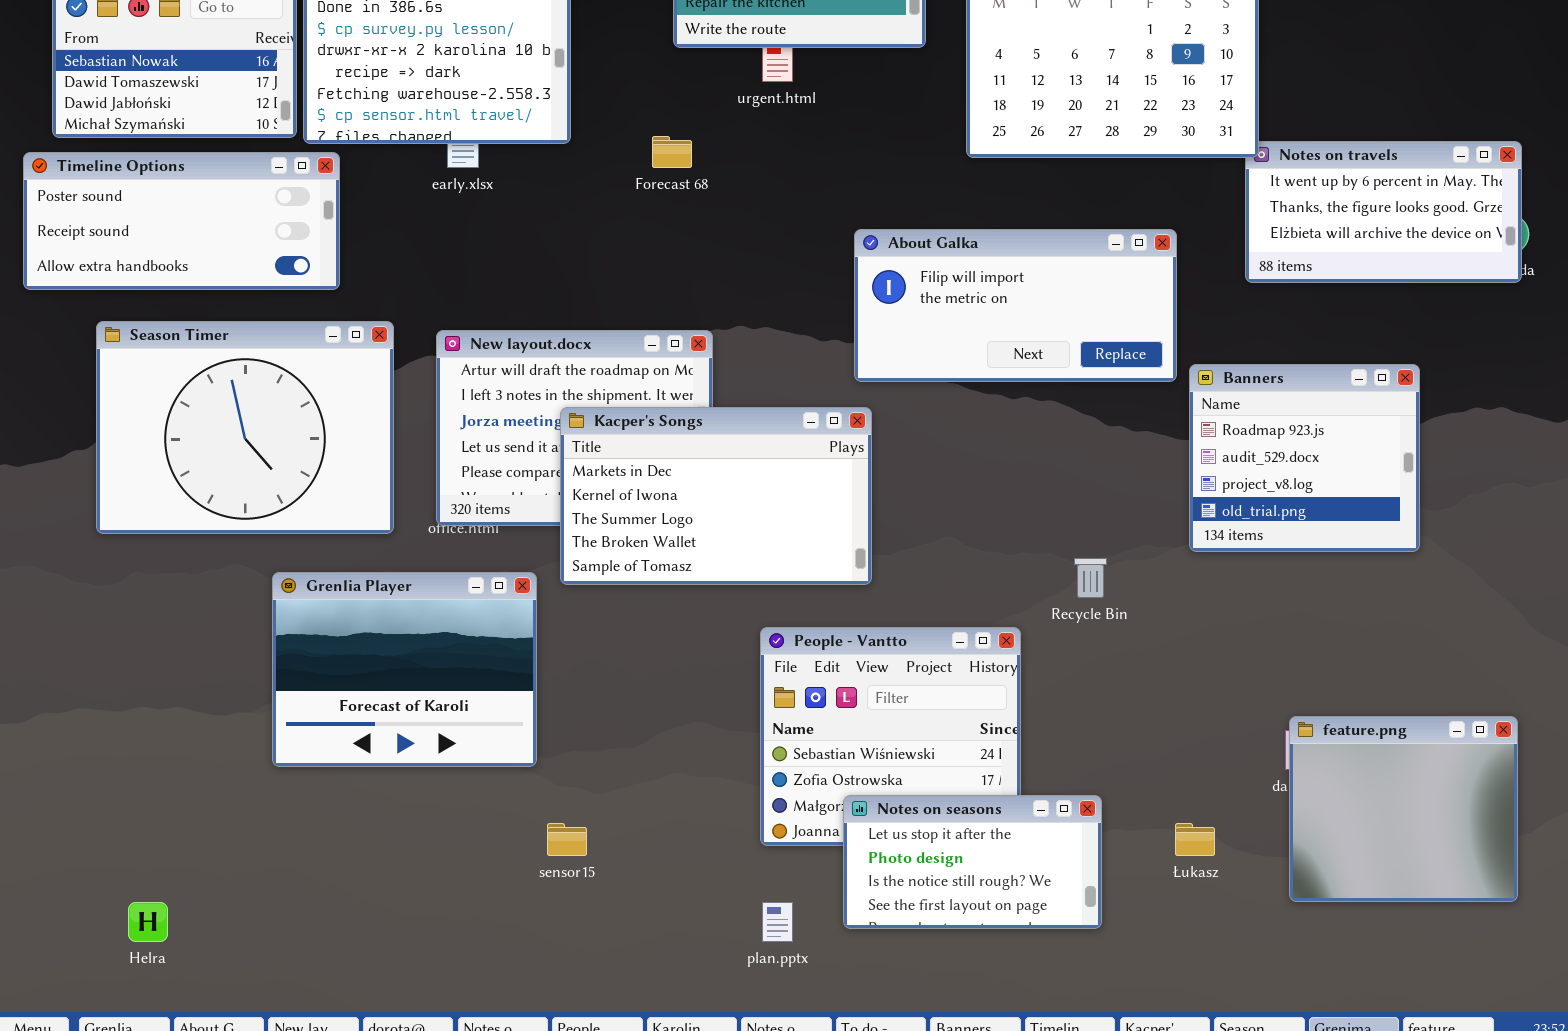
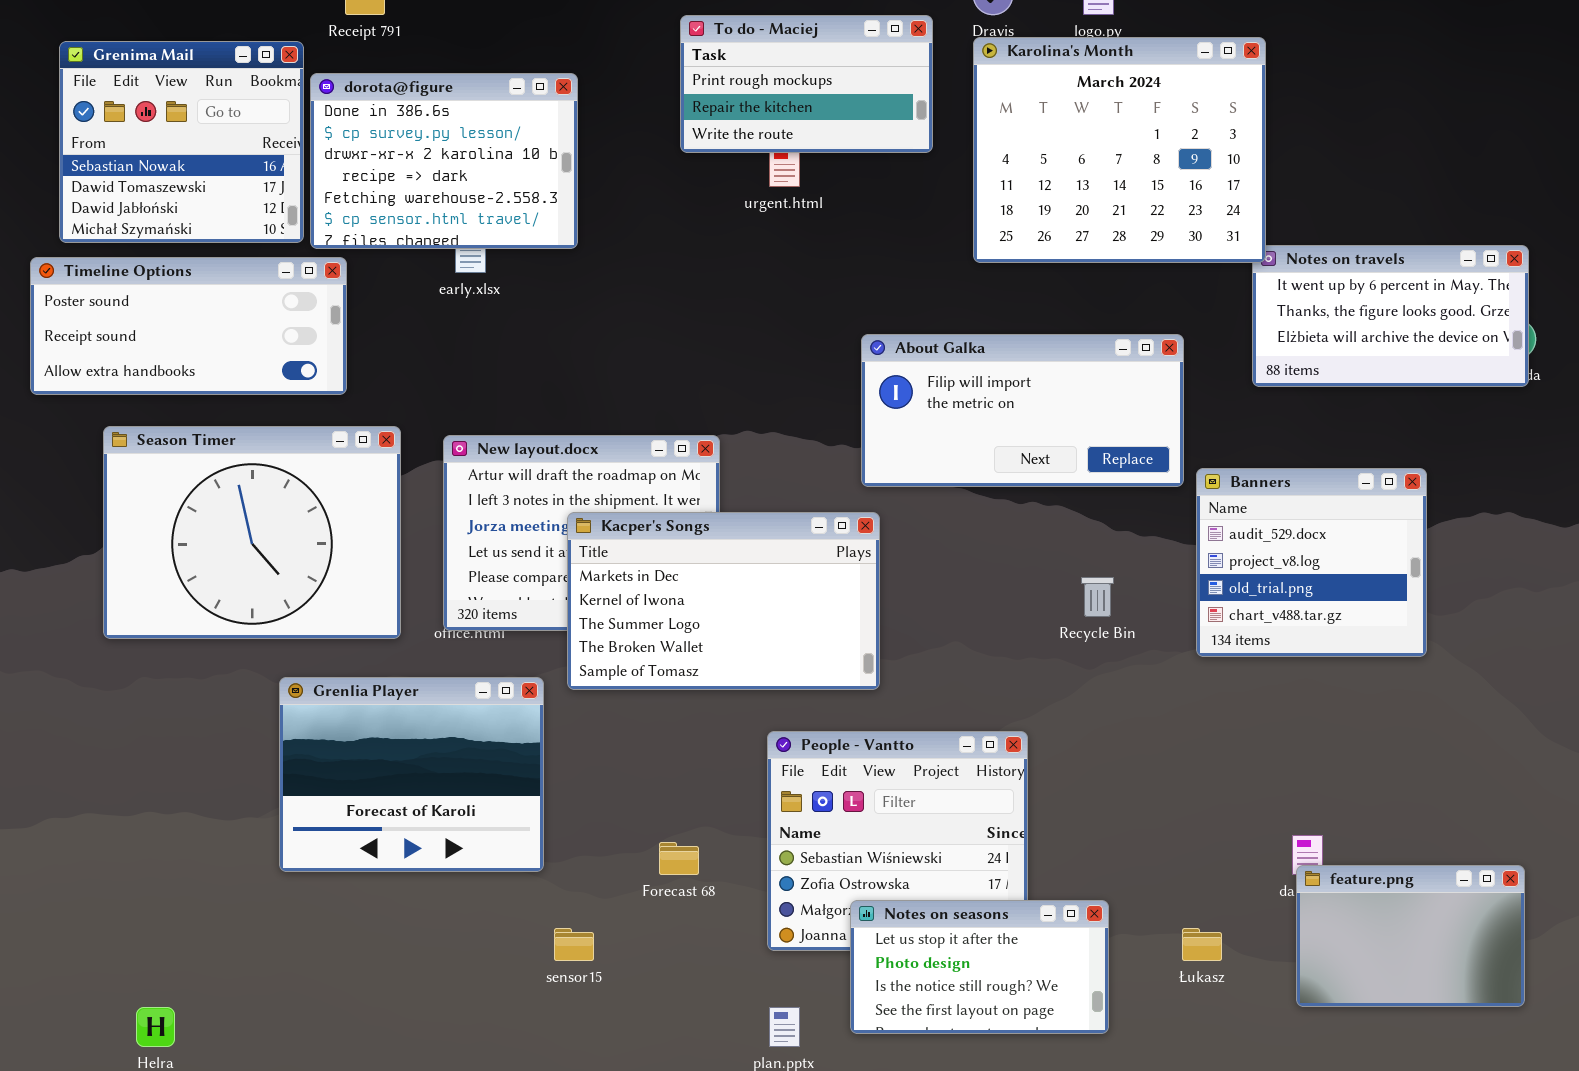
Forecast 68: [652,136,692,168] -> [659,842,699,875], moved
Banners: [1189,364,1420,552] -> [1196,468,1427,657], scrolled down 1 row
Recycle Bin: [1074,558,1107,598] -> [1081,577,1114,617], moved
feature.png: [1289,716,1518,902] -> [1296,865,1525,1007], resized

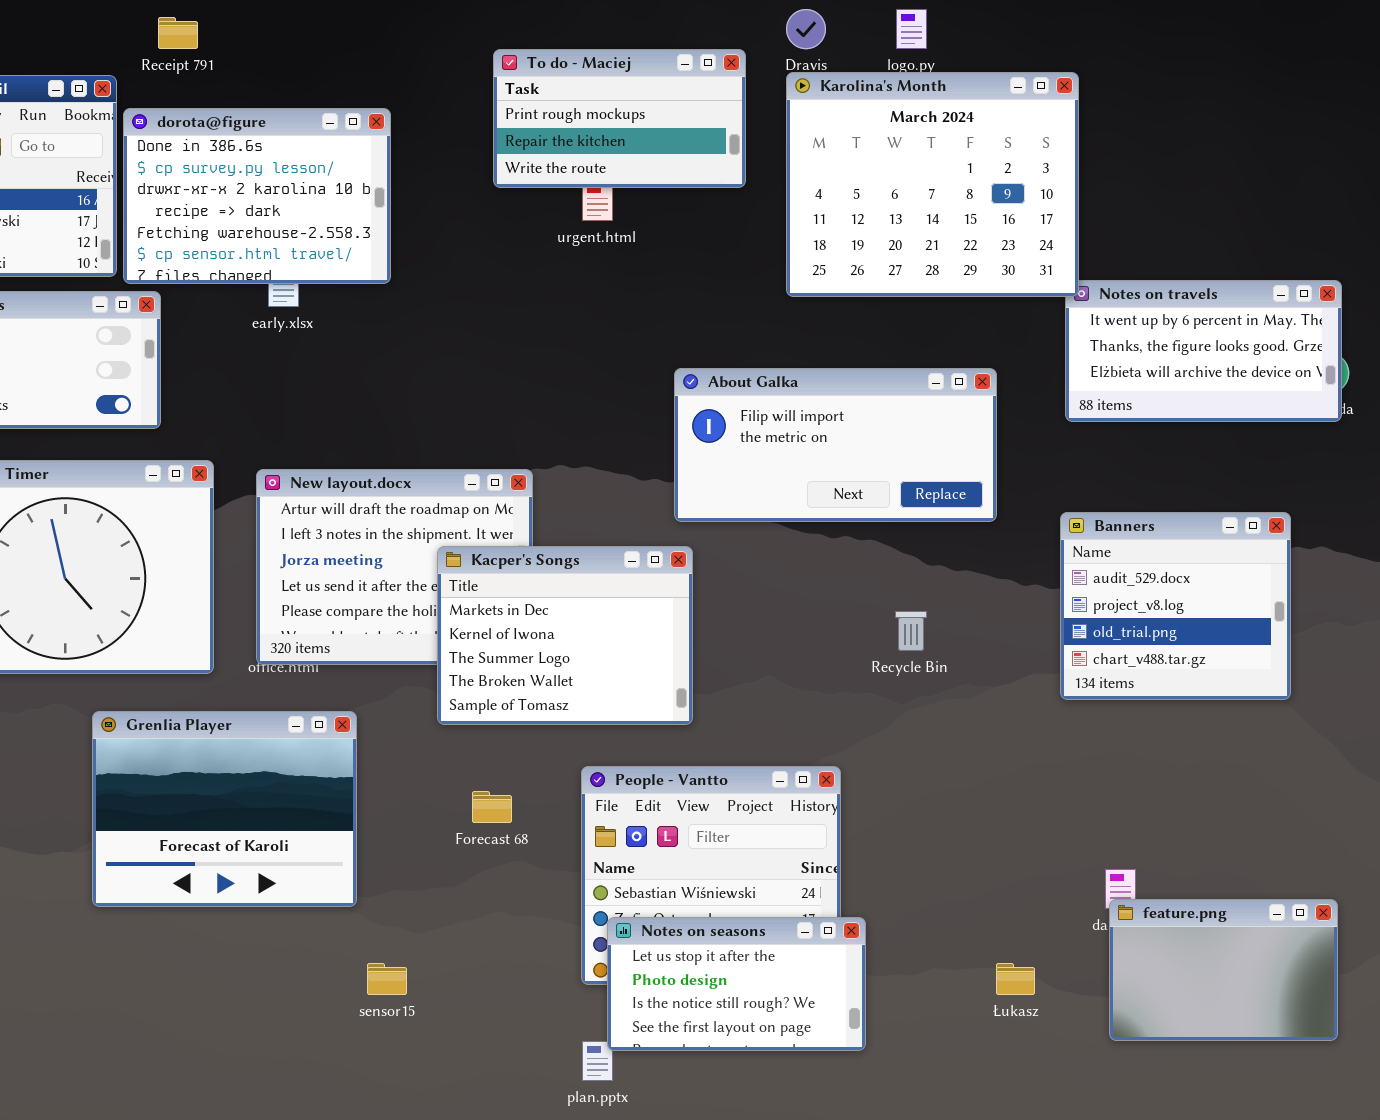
Banners: [1196,468,1427,657] -> [1060,512,1291,700], moved
Kacper's Songs: [567,512,880,690] -> [437,546,693,725], resized
Forecast 68: [659,842,699,875] -> [472,791,512,823], moved
Notes on seasons: [850,900,1109,1034] -> [607,917,866,1051], moved

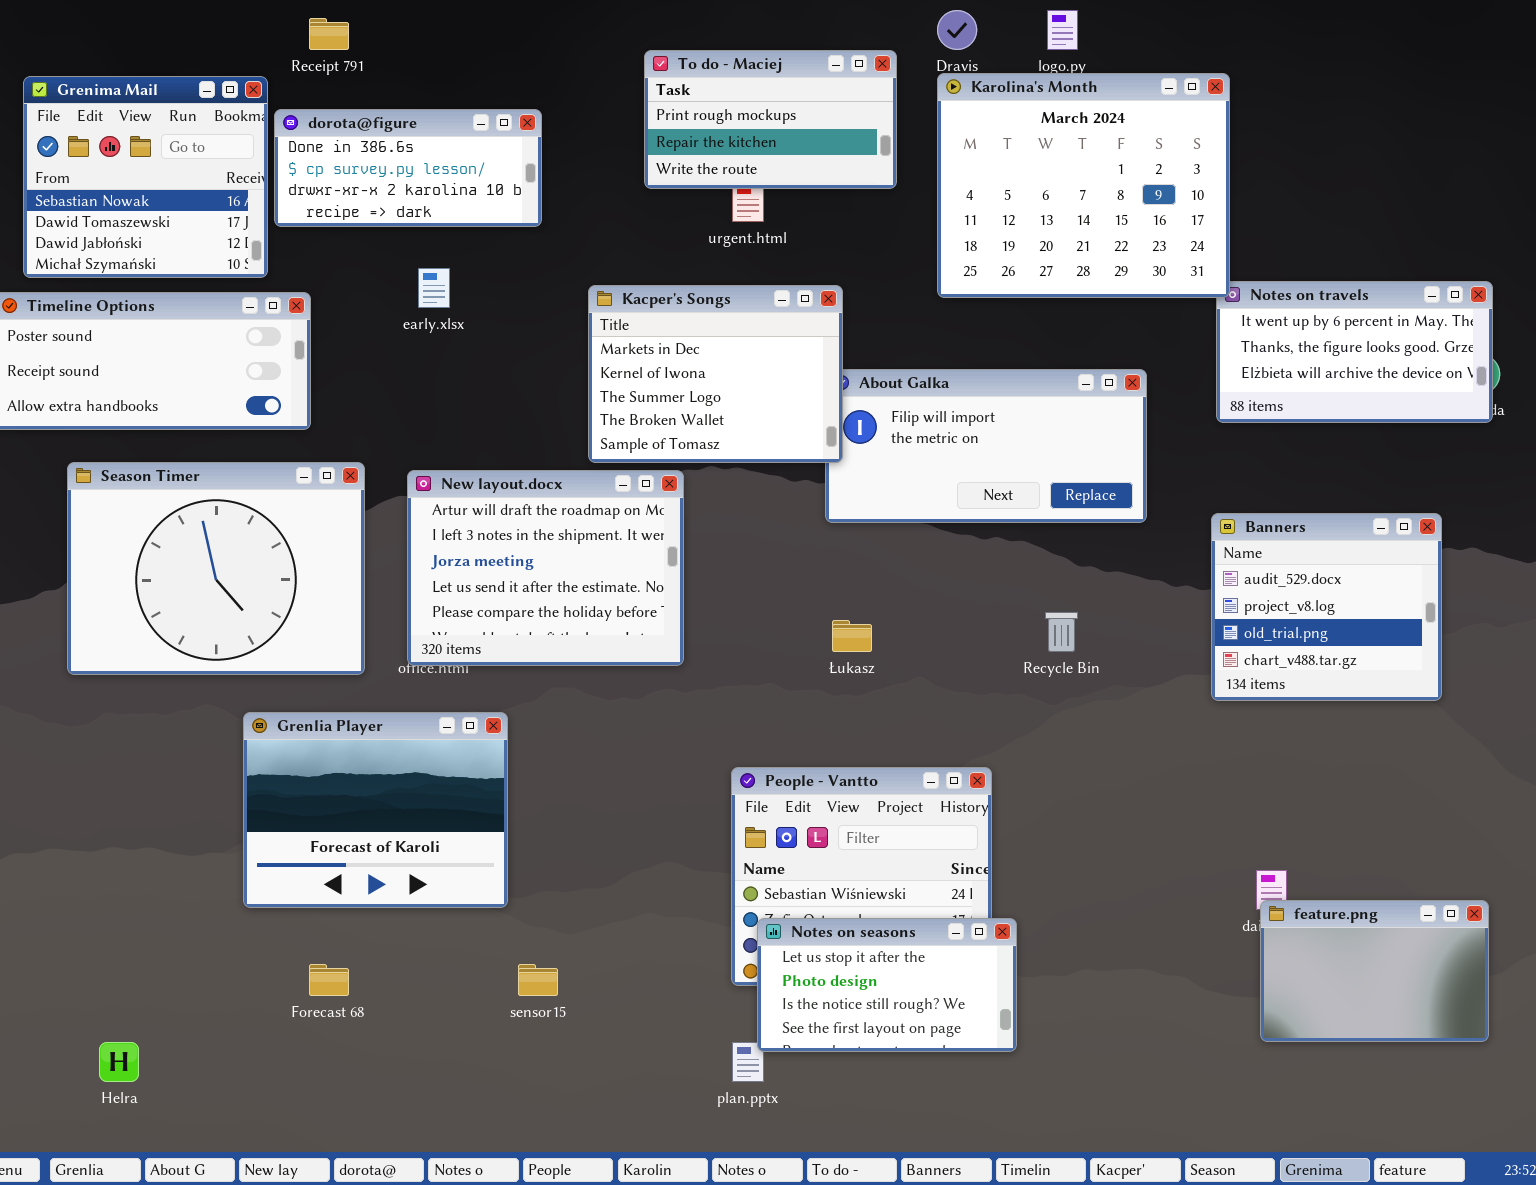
dorota@figure: [123,108,391,284] -> [274,109,542,227], resized
Kacper's Songs: [437,546,693,725] -> [588,285,843,463], moved
Forecast 68: [472,791,512,823] -> [309,964,349,996], moved
Łukasz: [996,963,1035,995] -> [832,620,872,652], moved

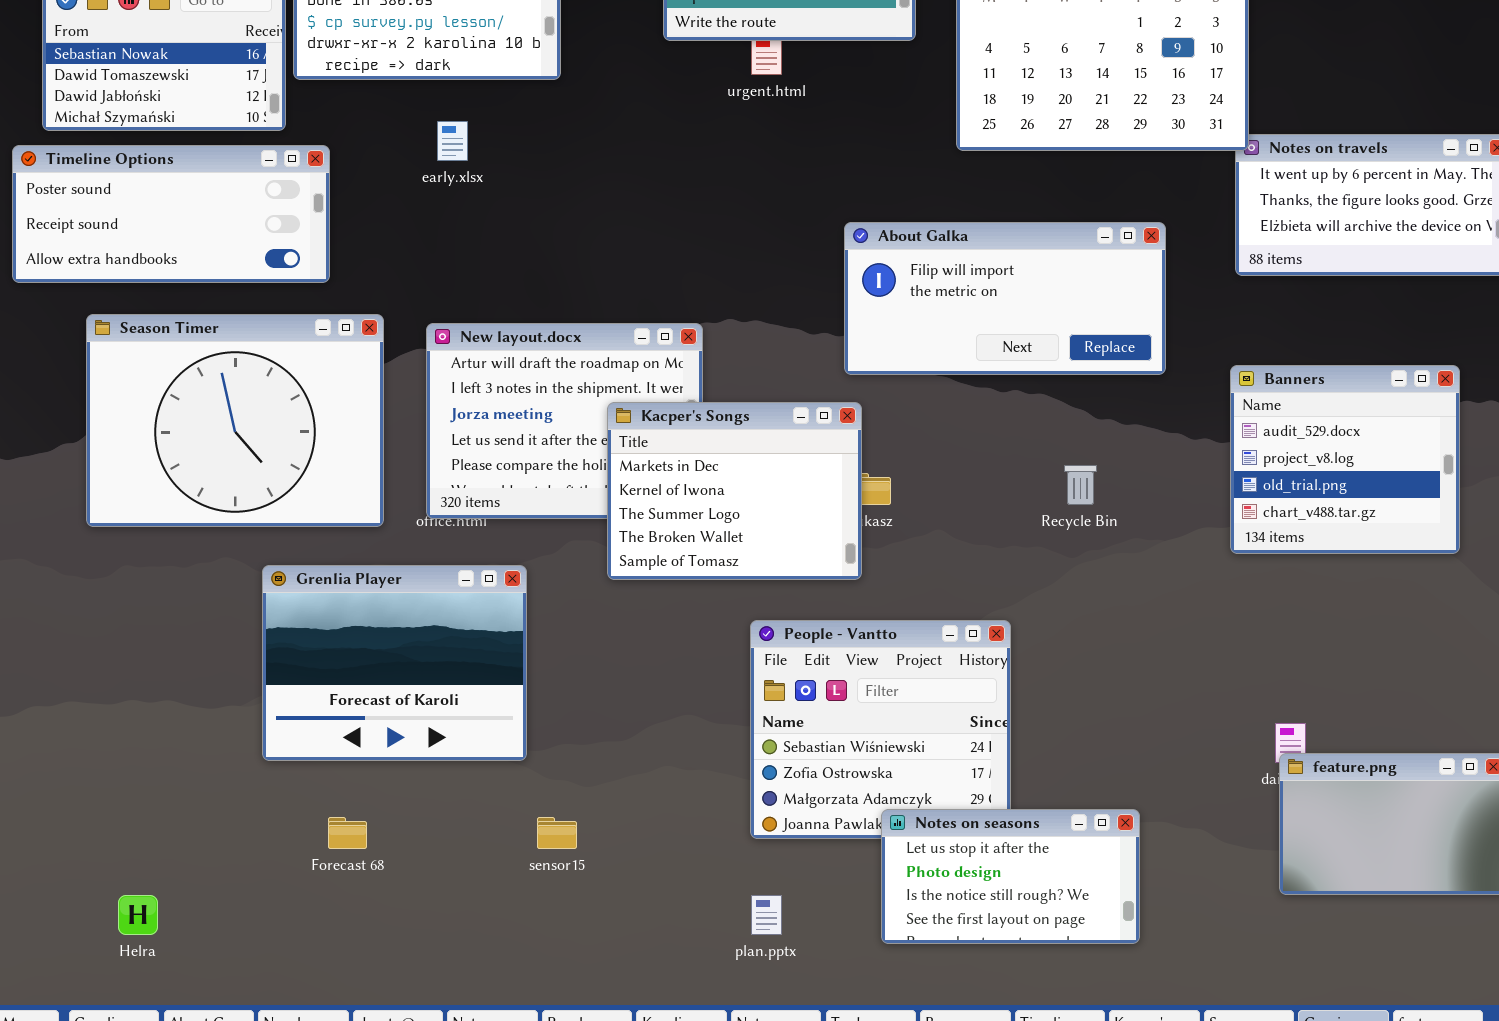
Kacper's Songs: [588,285,843,463] -> [607,402,862,580], moved
Notes on seasons: [757,918,1017,1052] -> [881,809,1140,944], moved

